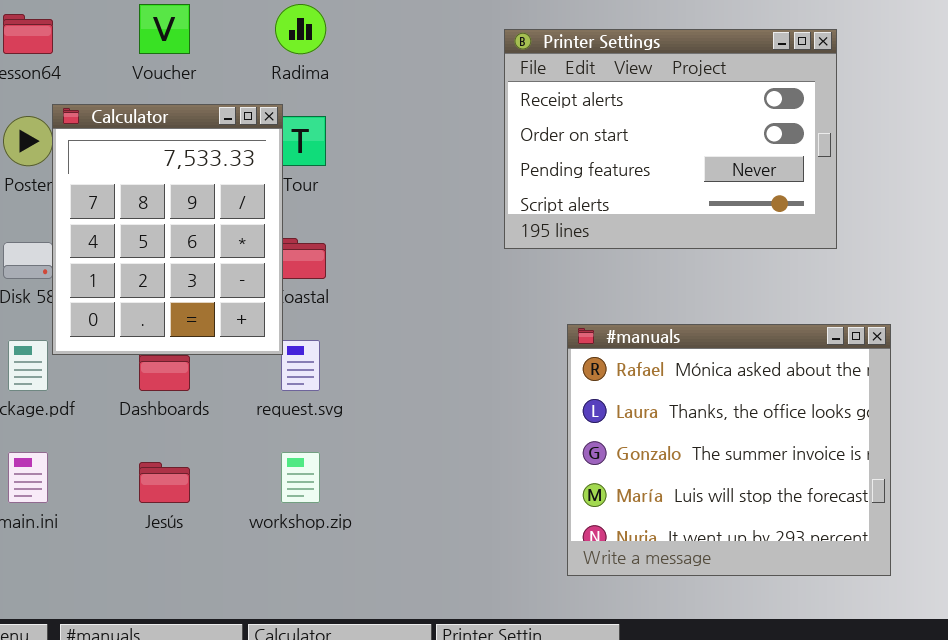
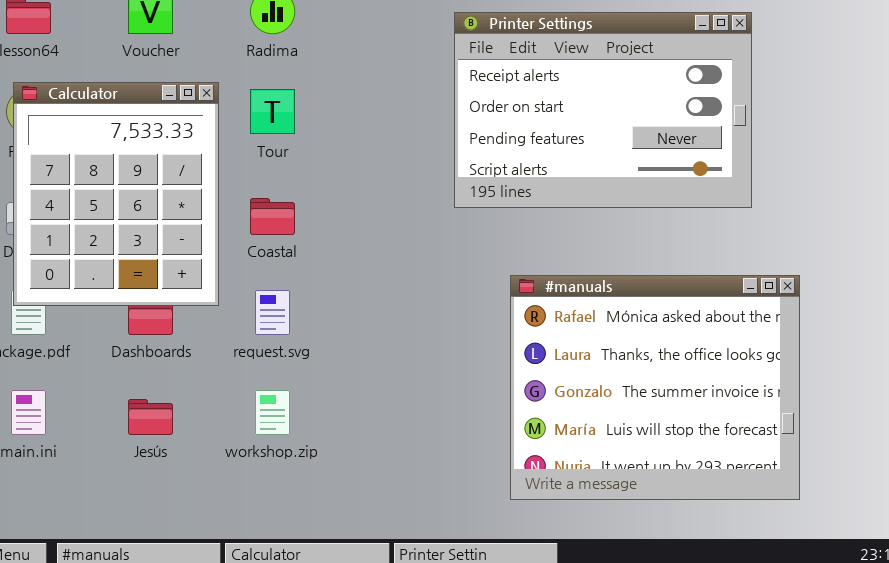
Calculator: [52,104,283,355] -> [13,82,219,306], moved

